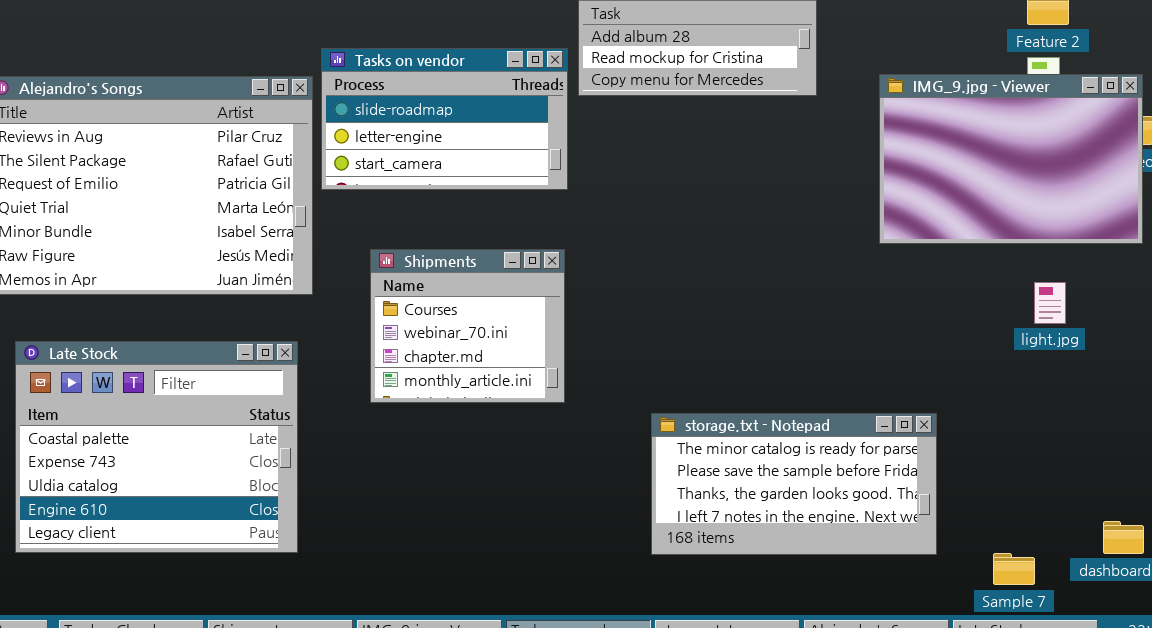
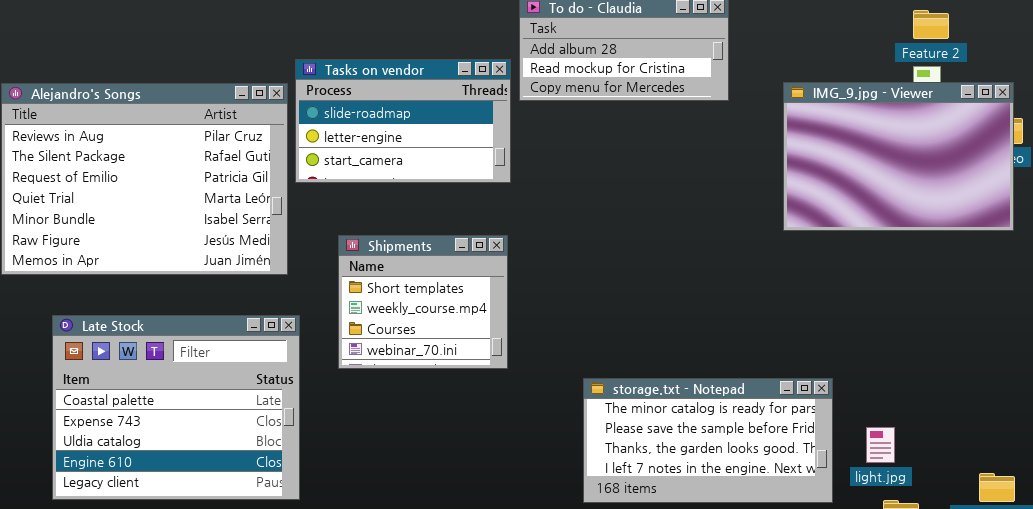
Shipments: [370,249,565,403] -> [338,235,508,369], scrolled up 2 rows
light.jpg: [1034,282,1066,324] -> [866,427,895,463], moved
Late Stock: [15,341,298,553] -> [52,315,300,500], moved

